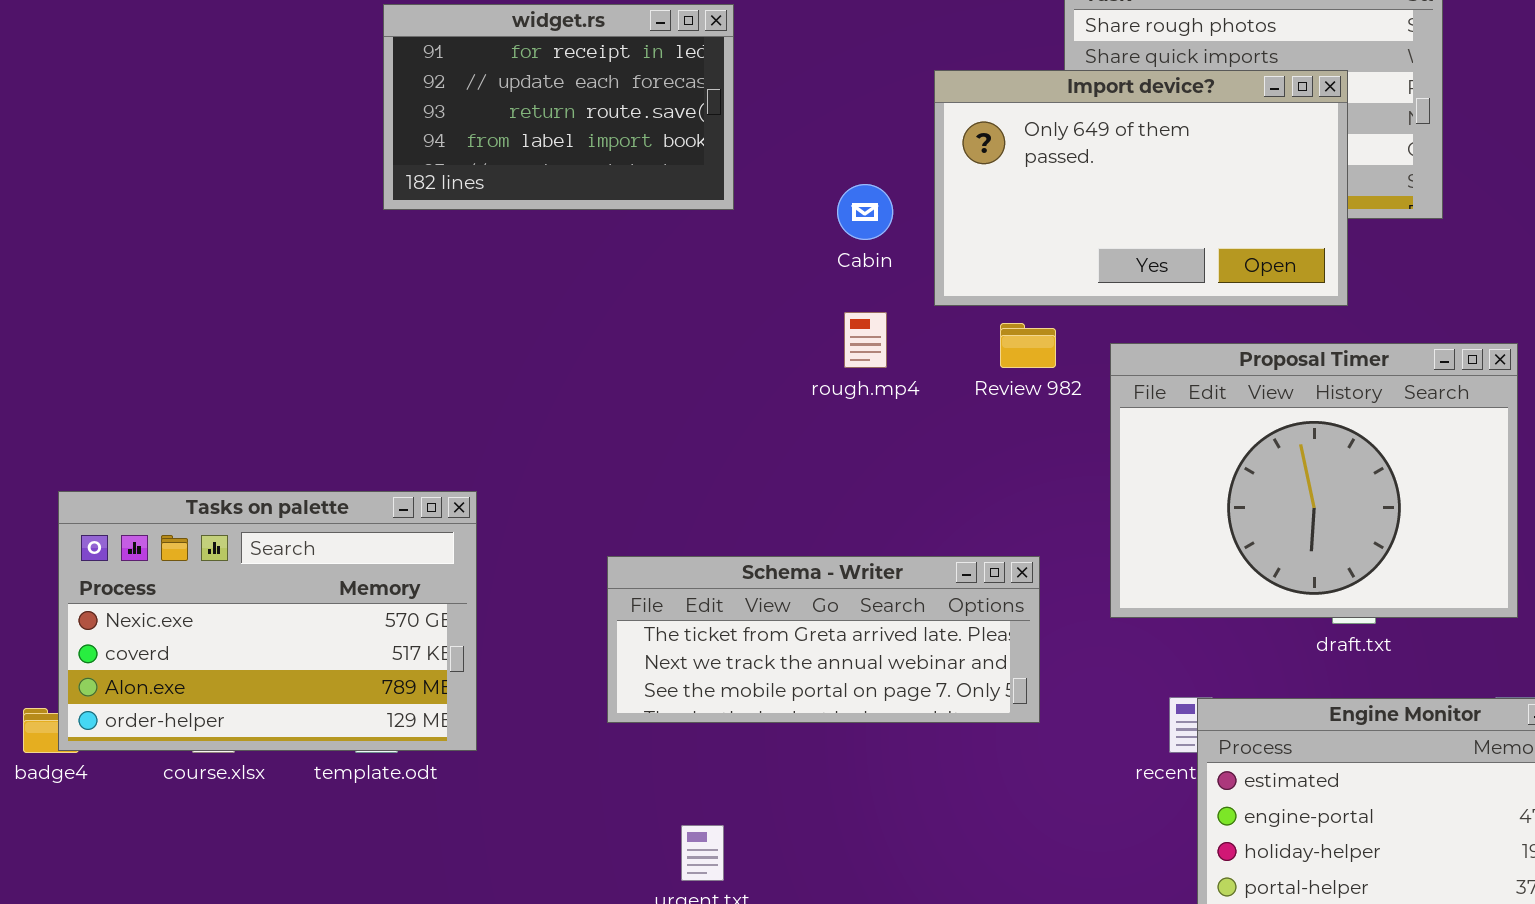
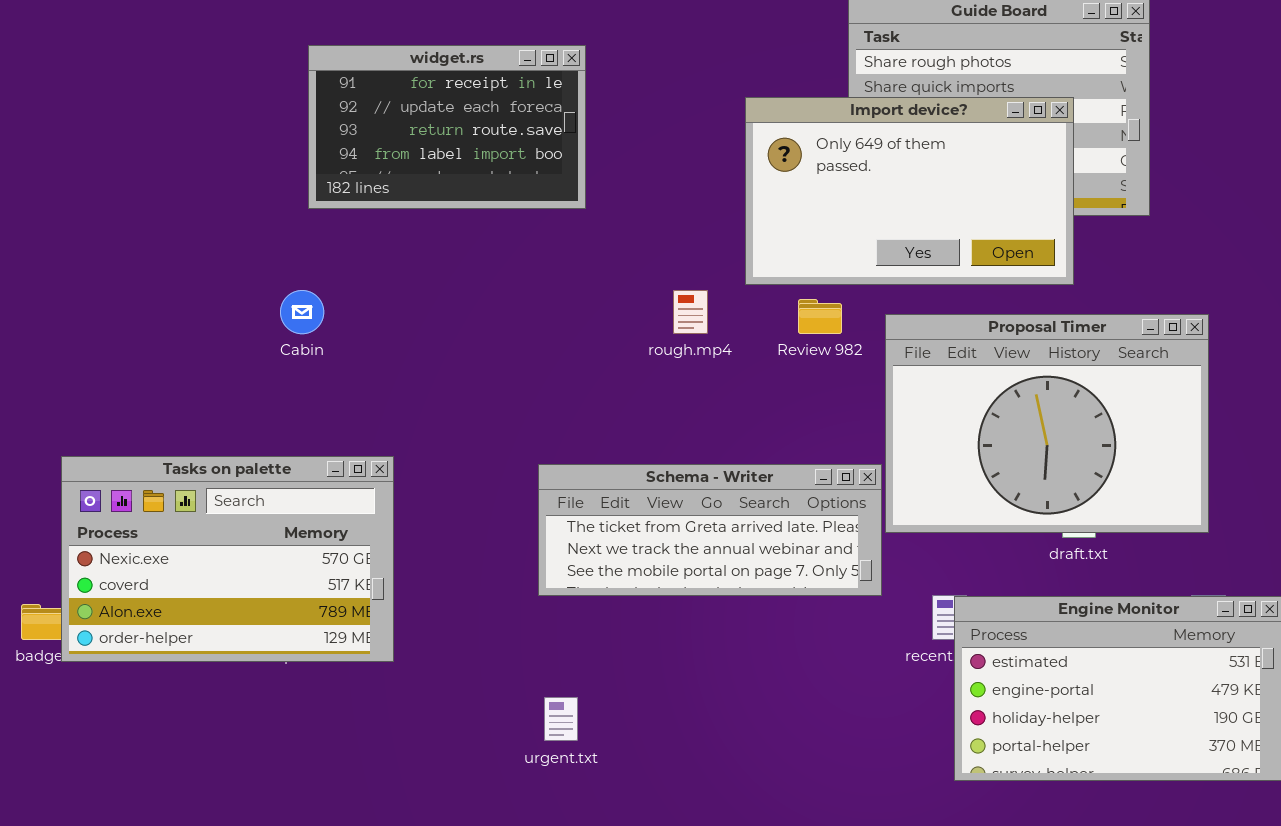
Cabin: [837,184,893,240] -> [280,290,324,334], moved
Tasks on palette: [58,491,477,751] -> [61,456,394,662], moved
Schema - Writer: [607,556,1040,723] -> [538,464,882,596], moved

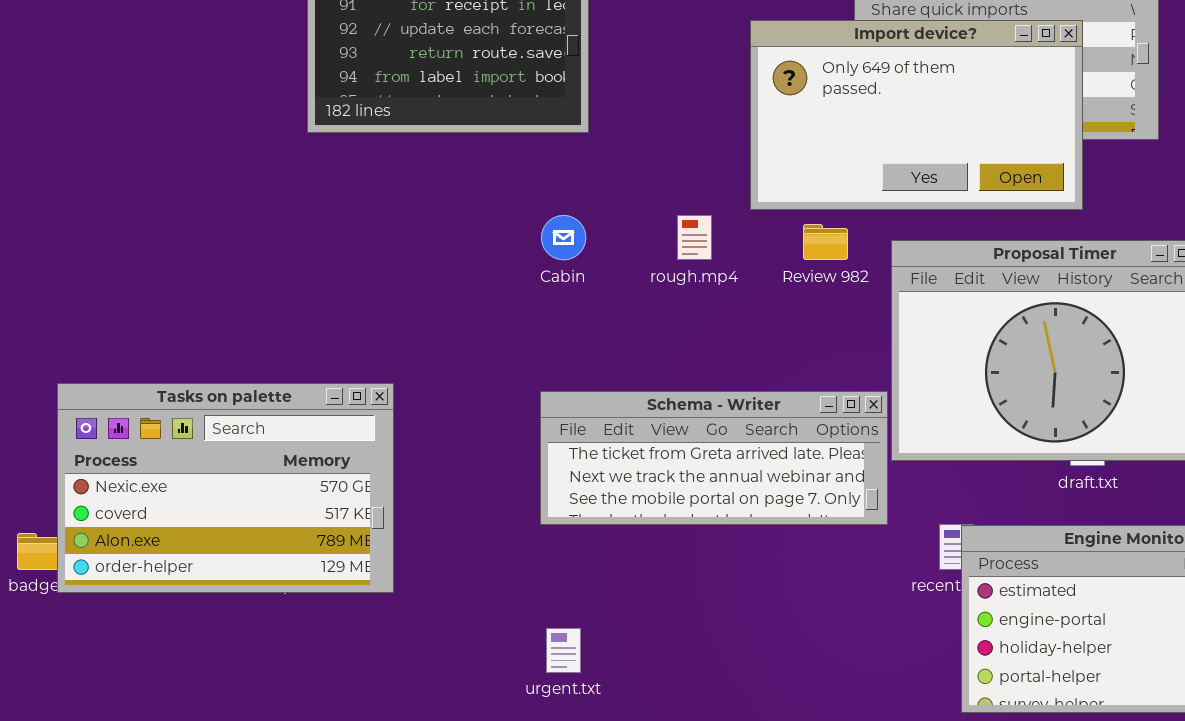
Cabin: [280,290,324,334] -> [541,215,586,260], moved

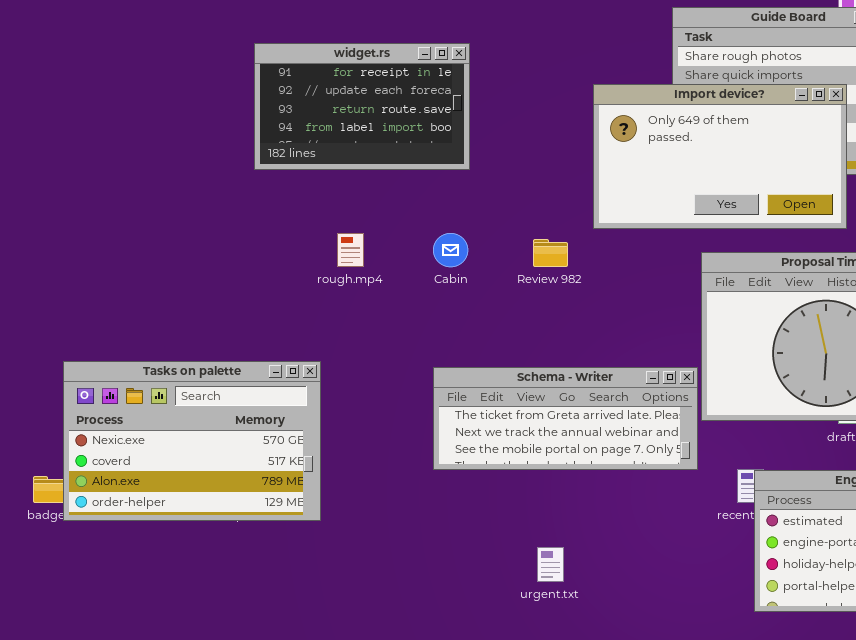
rough.mp4: [677,215,712,260] -> [337,233,364,267], moved
Review 982: [803,224,848,260] -> [533,239,568,267], moved
urgent.txt: [546,628,581,673] -> [537,547,564,582], moved

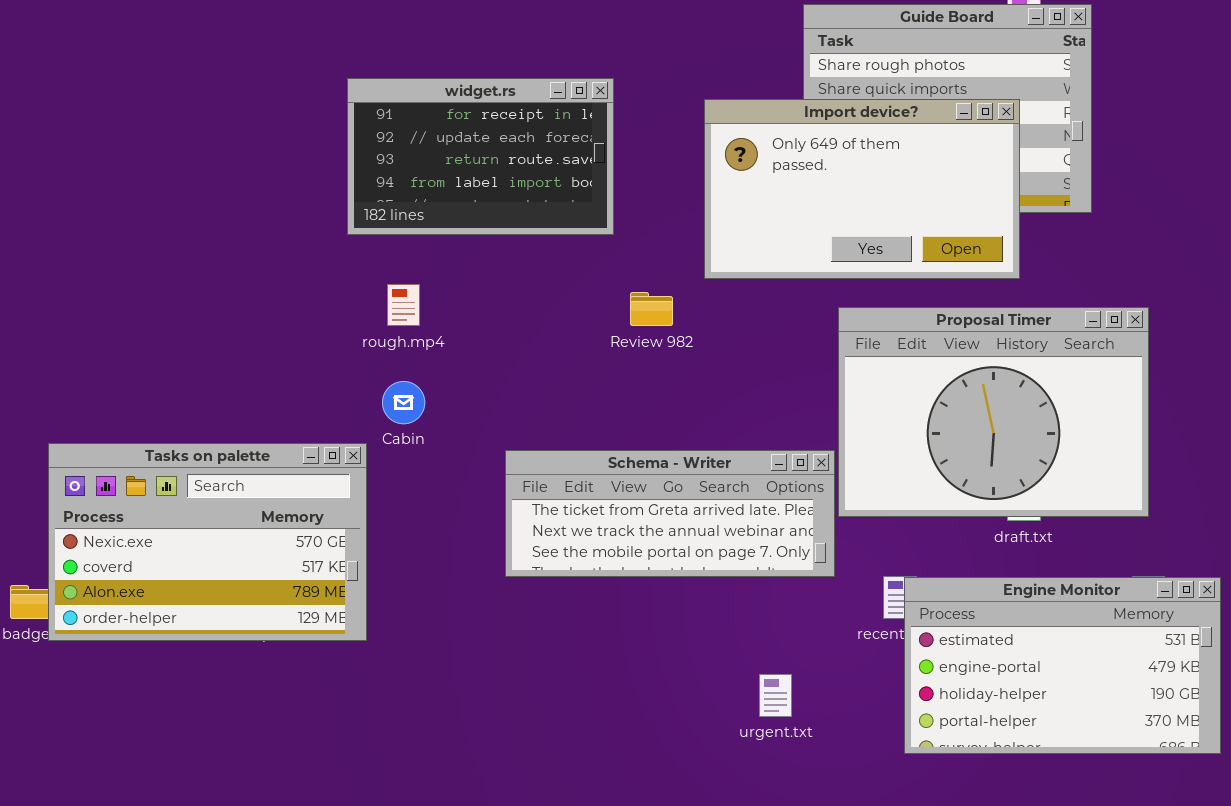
widget.rs: [254,43,470,170] -> [347,78,614,235], moved
Cabin: [433,233,468,267] -> [382,381,425,424], moved
urgent.txt: [537,547,564,582] -> [759,674,792,717], moved

